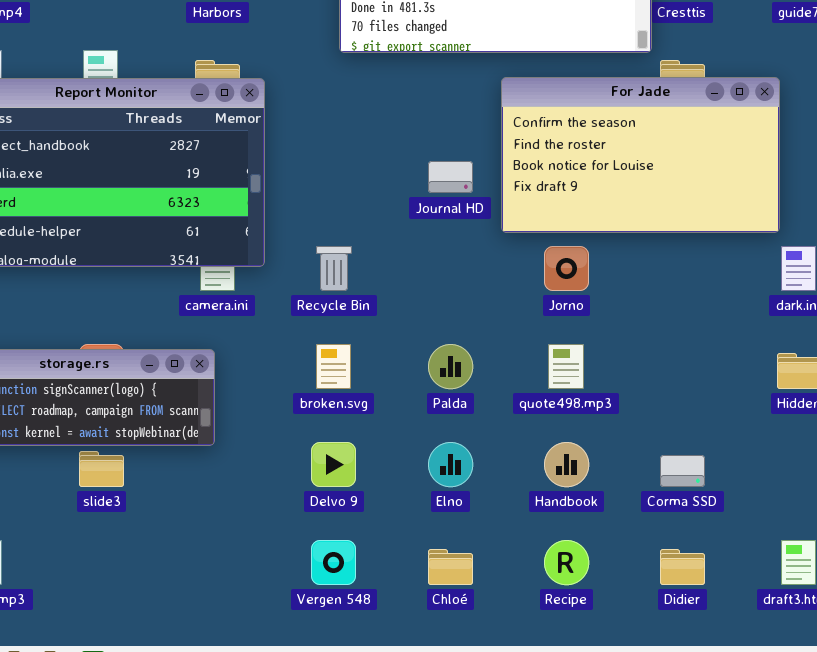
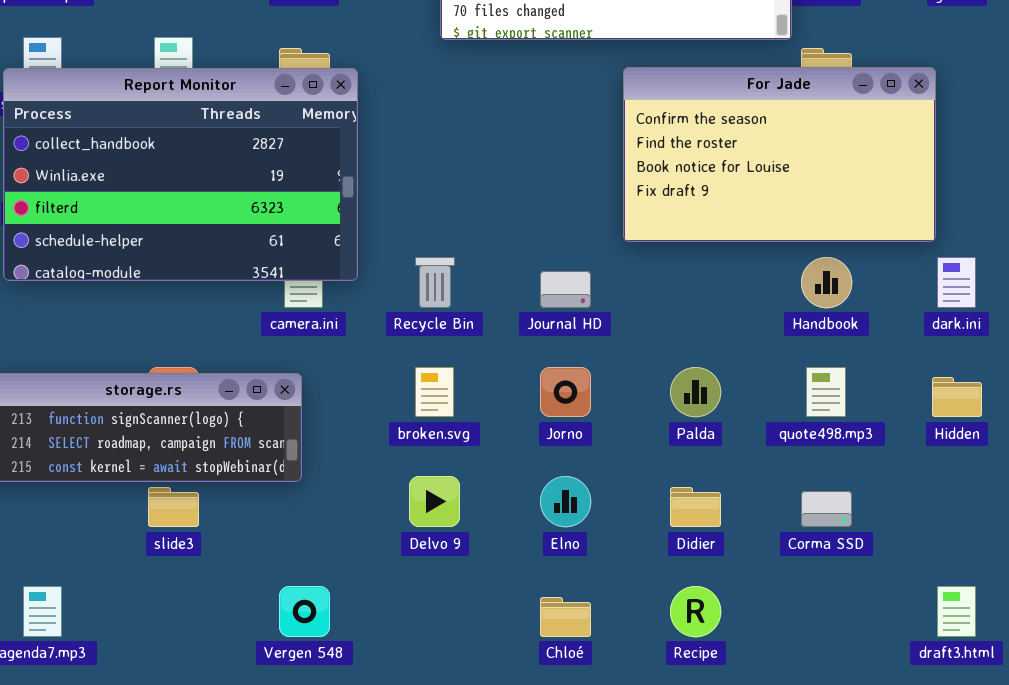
Journal HD: [428,161,473,193] -> [540,271,591,308], moved
Jorno: [544,246,589,291] -> [540,367,591,417], moved
Palda: [428,344,473,389] -> [670,367,721,417], moved
quote498.mp3: [548,344,584,389] -> [806,367,846,417], moved
Handbook: [544,442,589,487] -> [801,257,852,308], moved
Vergen 548: [311,540,356,585] -> [279,586,330,637], moved
Didier: [660,549,705,585] -> [670,487,721,527], moved

